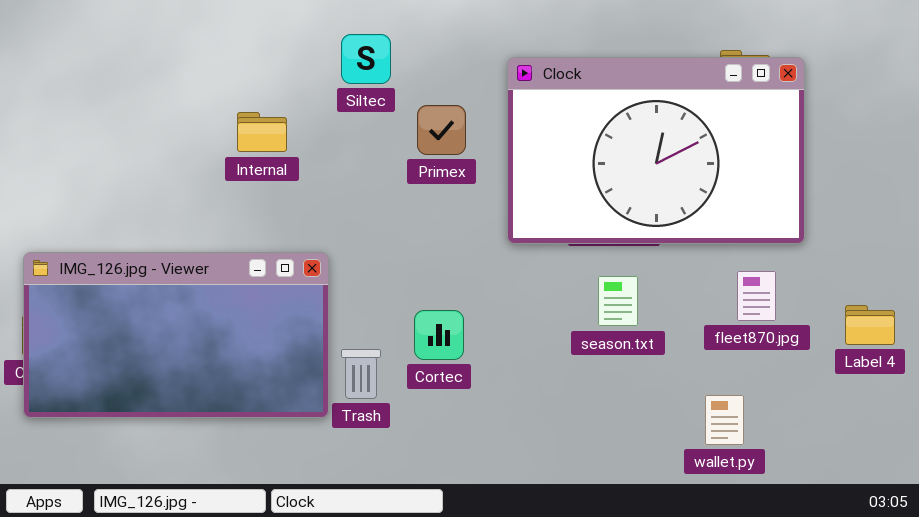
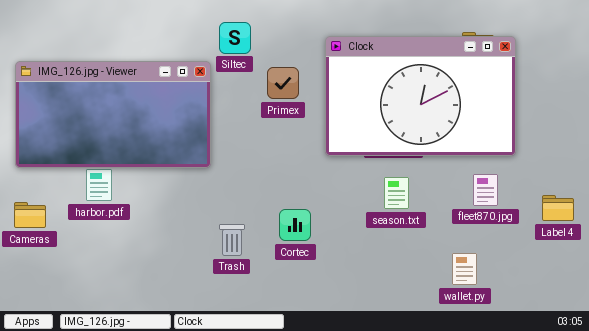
IMG_126.jpg - Viewer: [23,252,329,418] -> [15,61,211,168], moved
Cortec: [414,310,464,360] -> [279,209,311,241], moved

